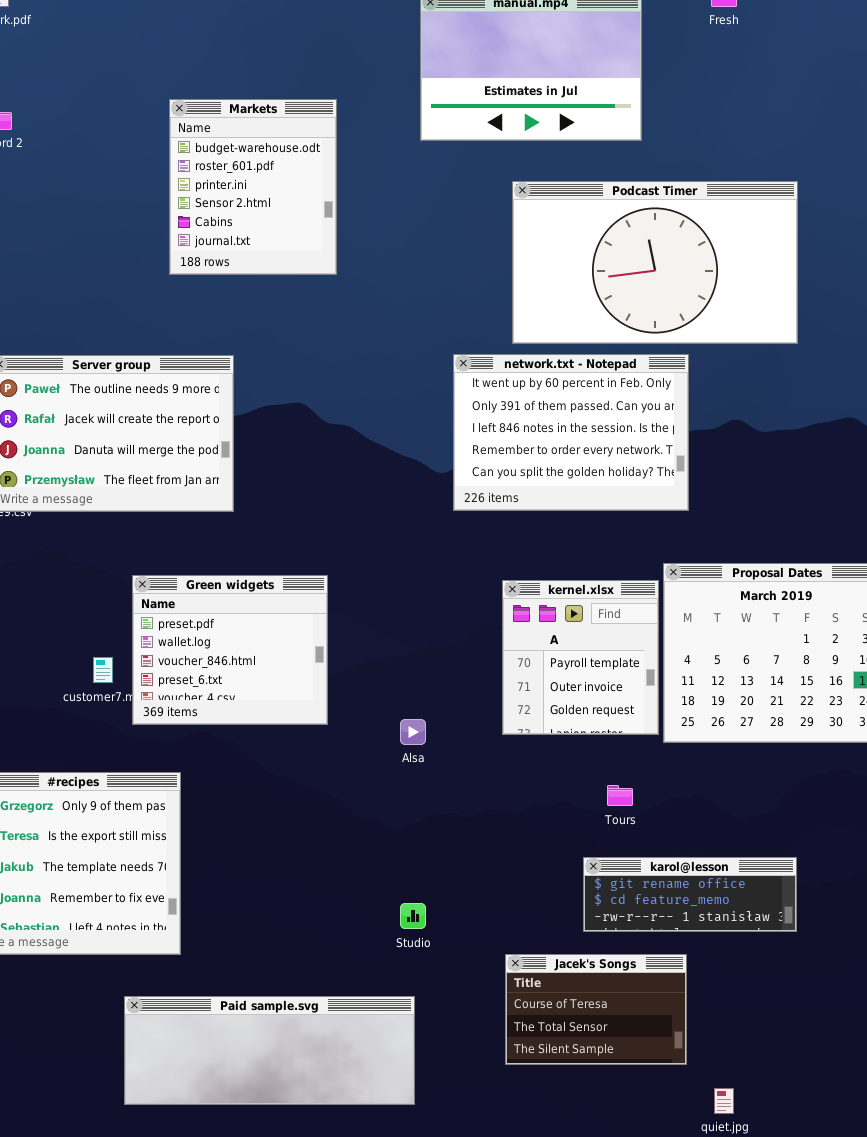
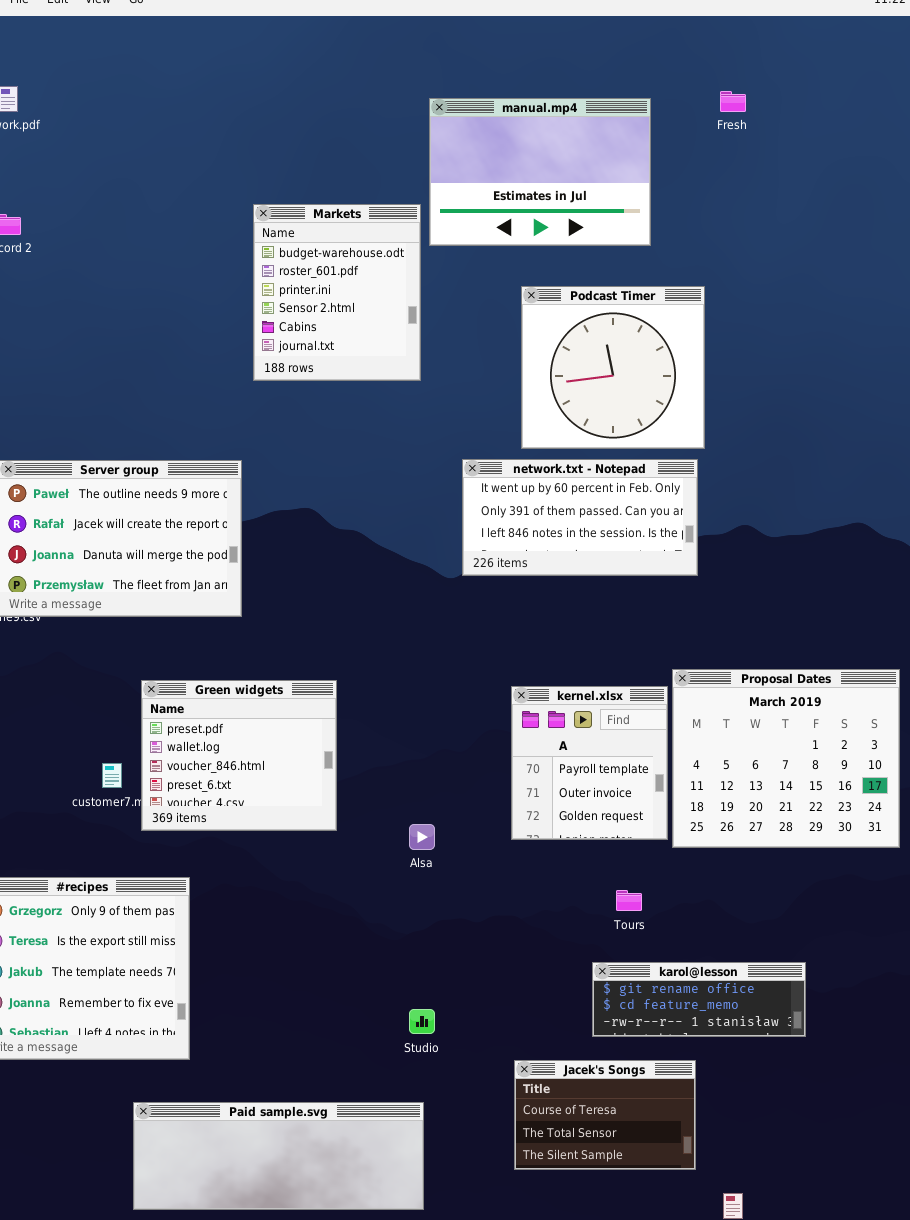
Markets: [169,99,337,275] -> [253,204,421,381], moved
Podcast Timer: [512,181,798,344] -> [521,286,705,449], resized
network.txt - Notepad: [453,354,689,511] -> [462,459,698,576], resized

